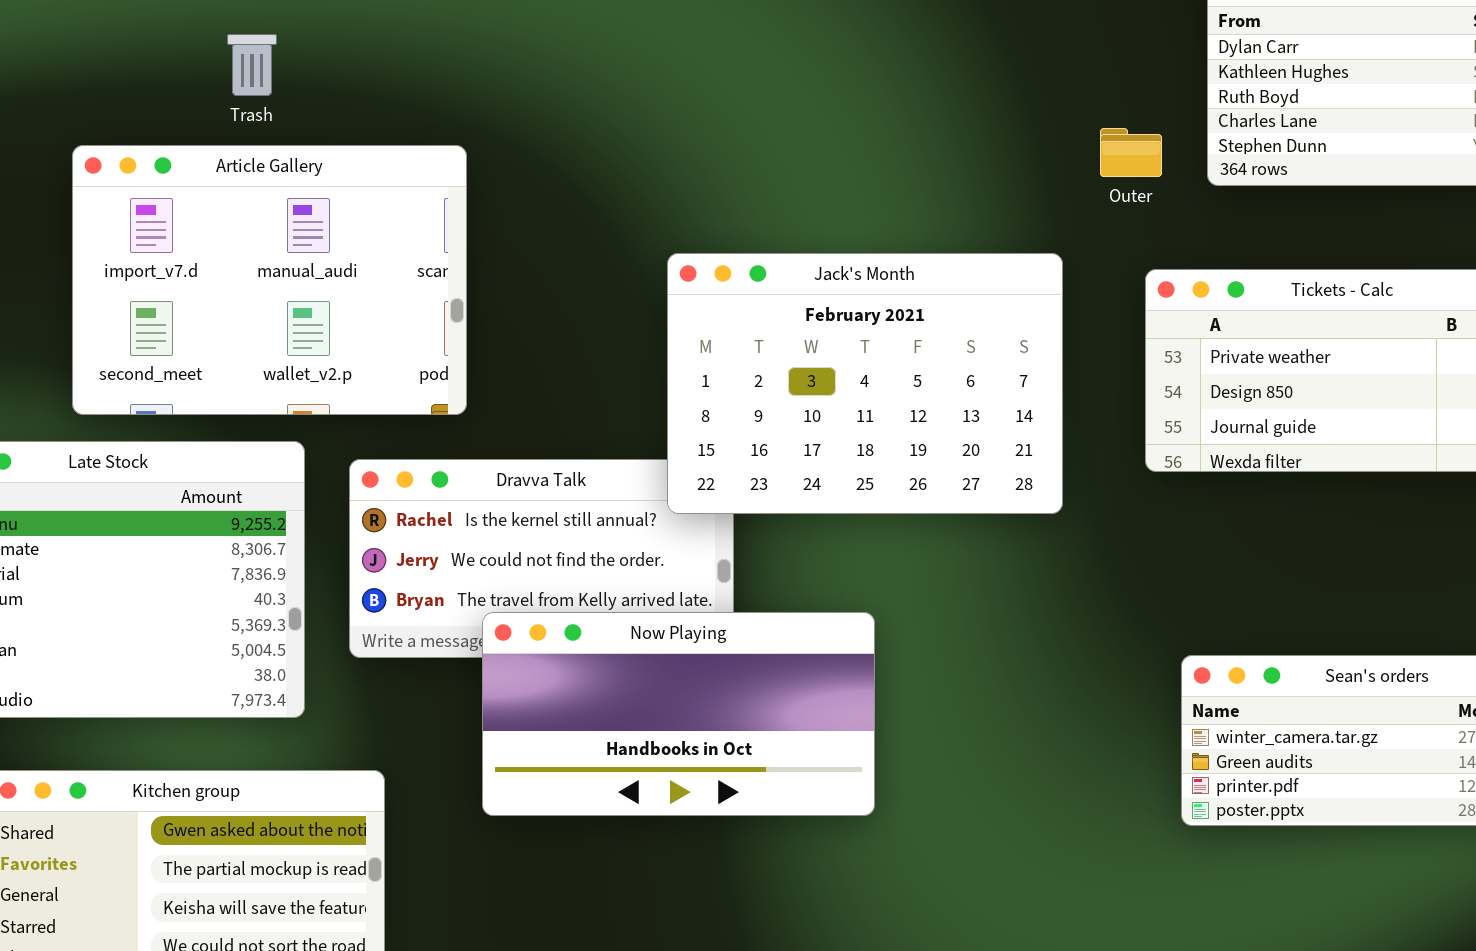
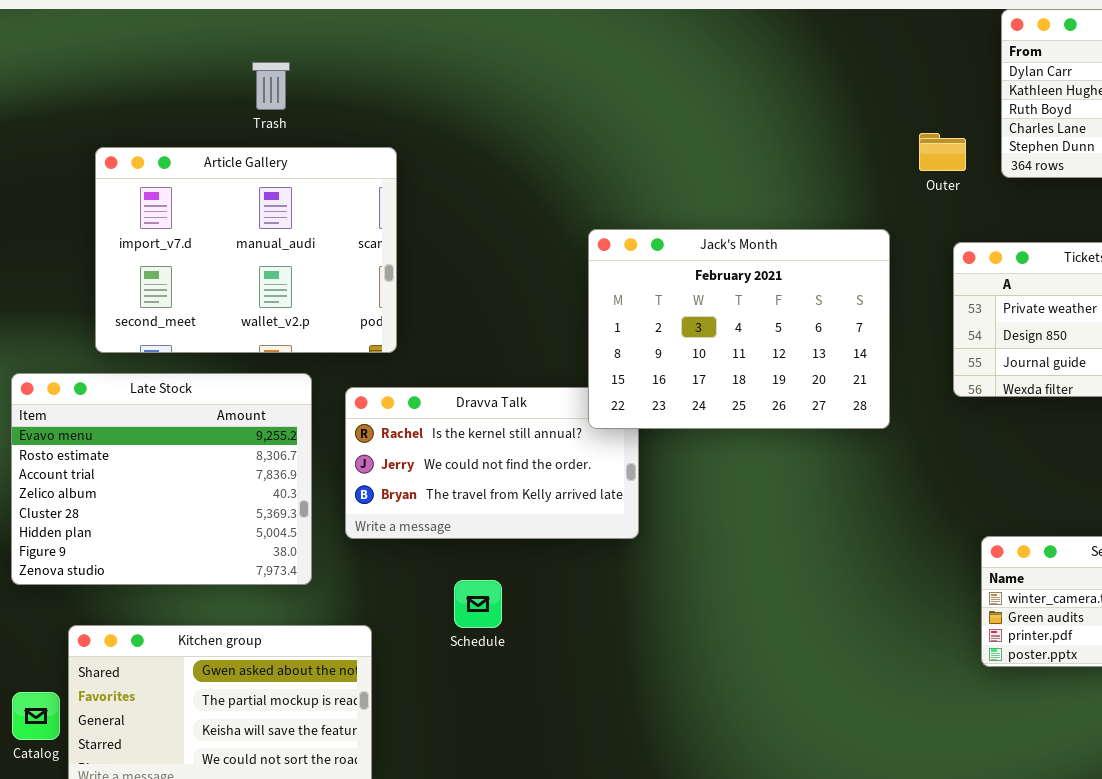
Article Gallery: [72,145,467,415] -> [95,147,397,353], moved
Now Playing: [482,612,875,816] -> none, closed

